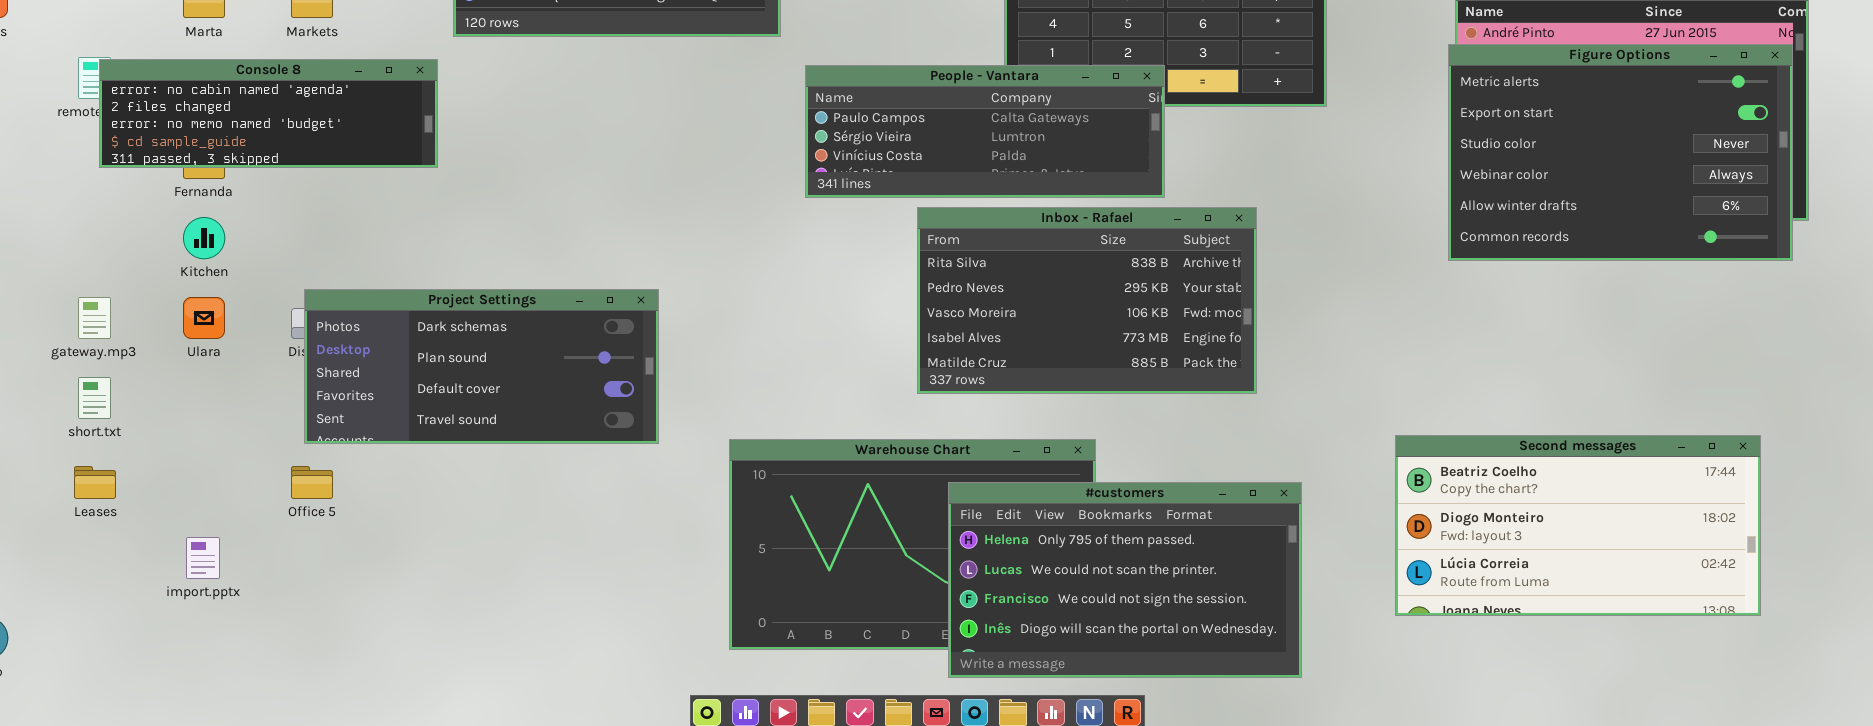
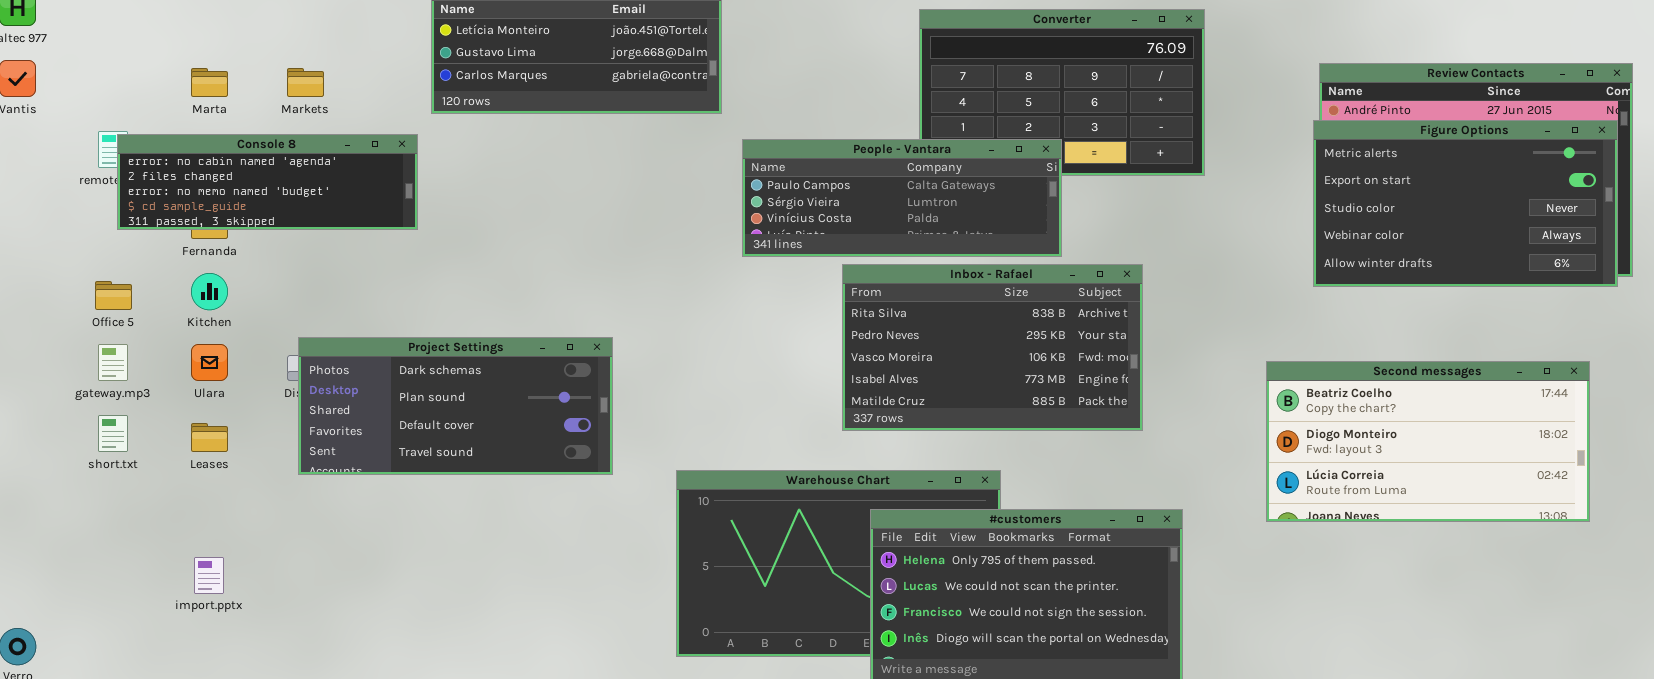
Figure Options: [1448,44,1793,261] -> [1313,120,1618,287], resized
Second messages: [1395,435,1761,616] -> [1266,361,1590,522], moved
Leases: [74,466,116,499] -> [191,423,228,452], moved
Office 5: [291,466,333,499] -> [95,281,132,310], moved

